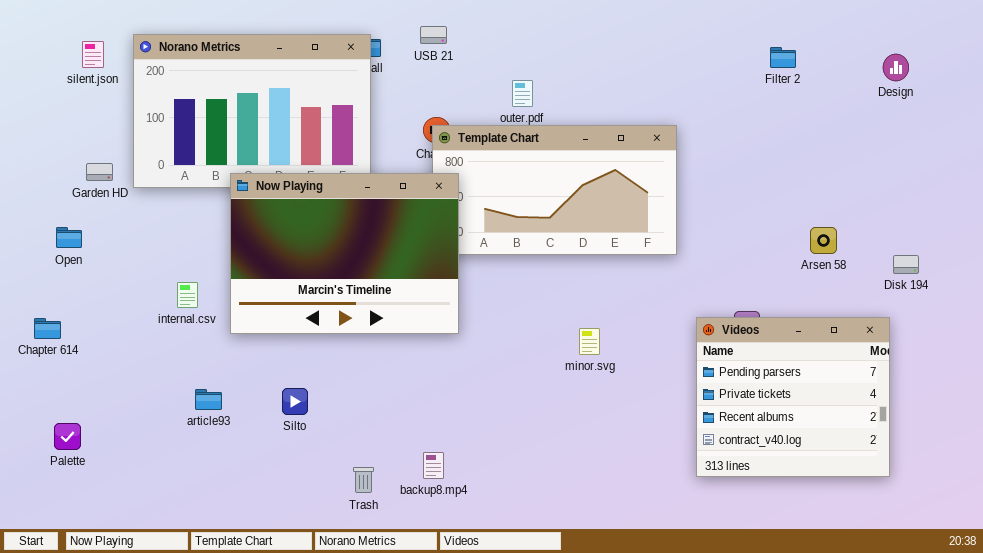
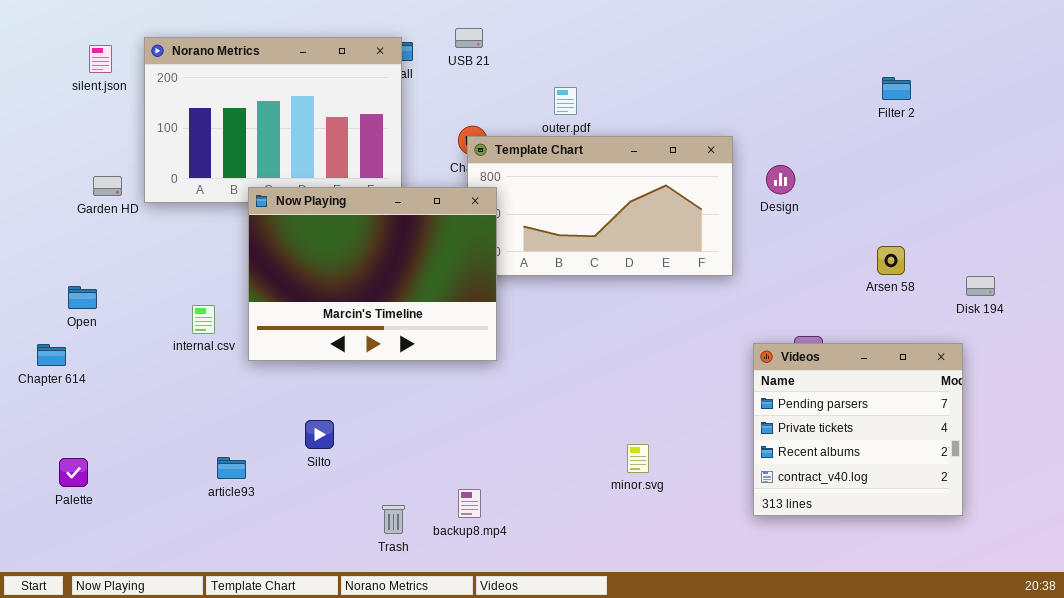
Filter 2: [770,47,796,68] -> [882,77,911,100], moved
Design: [883,54,909,81] -> [766,165,795,194], moved
Open: [56,227,82,248] -> [68,286,97,309], moved
minor.svg: [579,328,600,355] -> [627,444,649,473], moved
article93: [195,389,222,410] -> [217,457,246,479], moved

